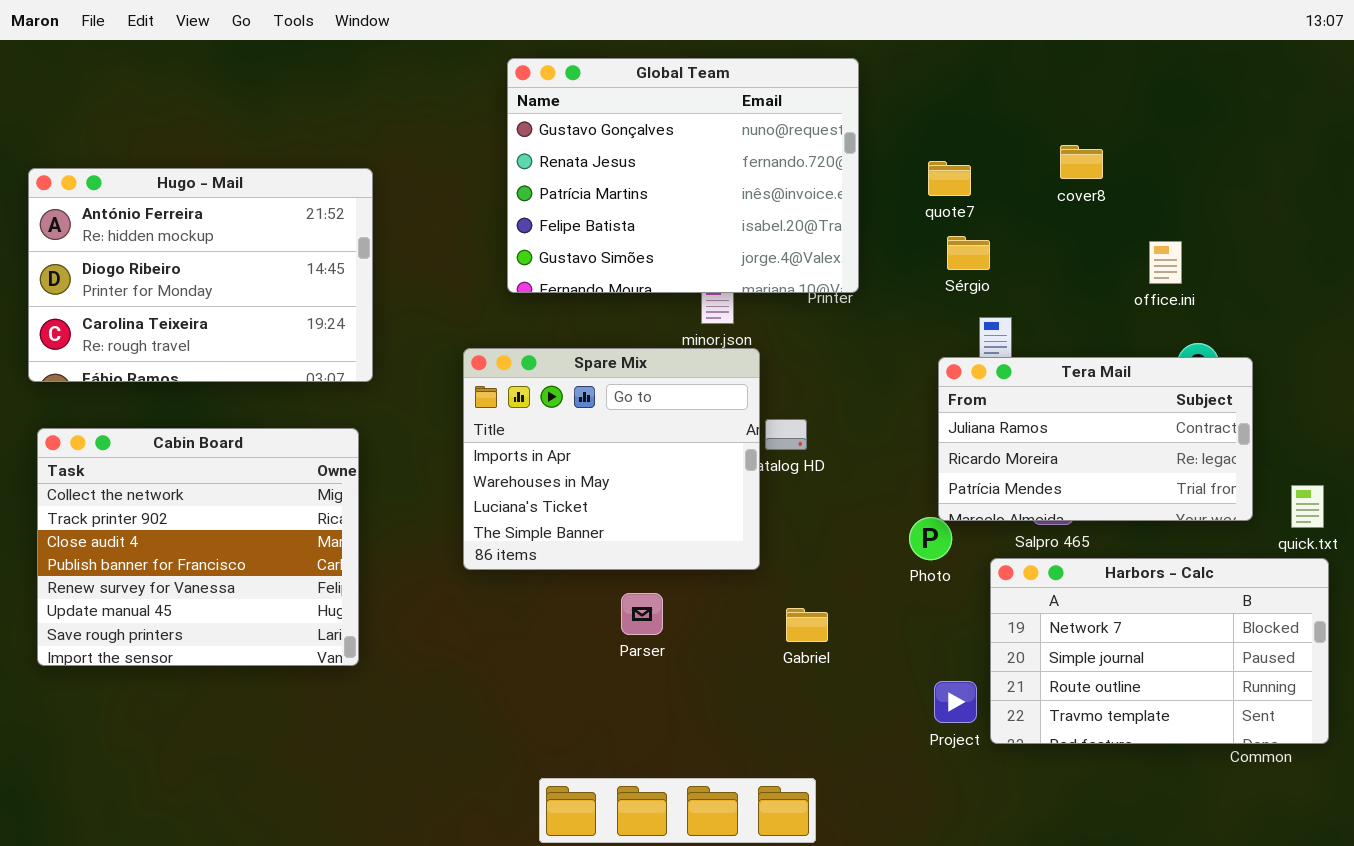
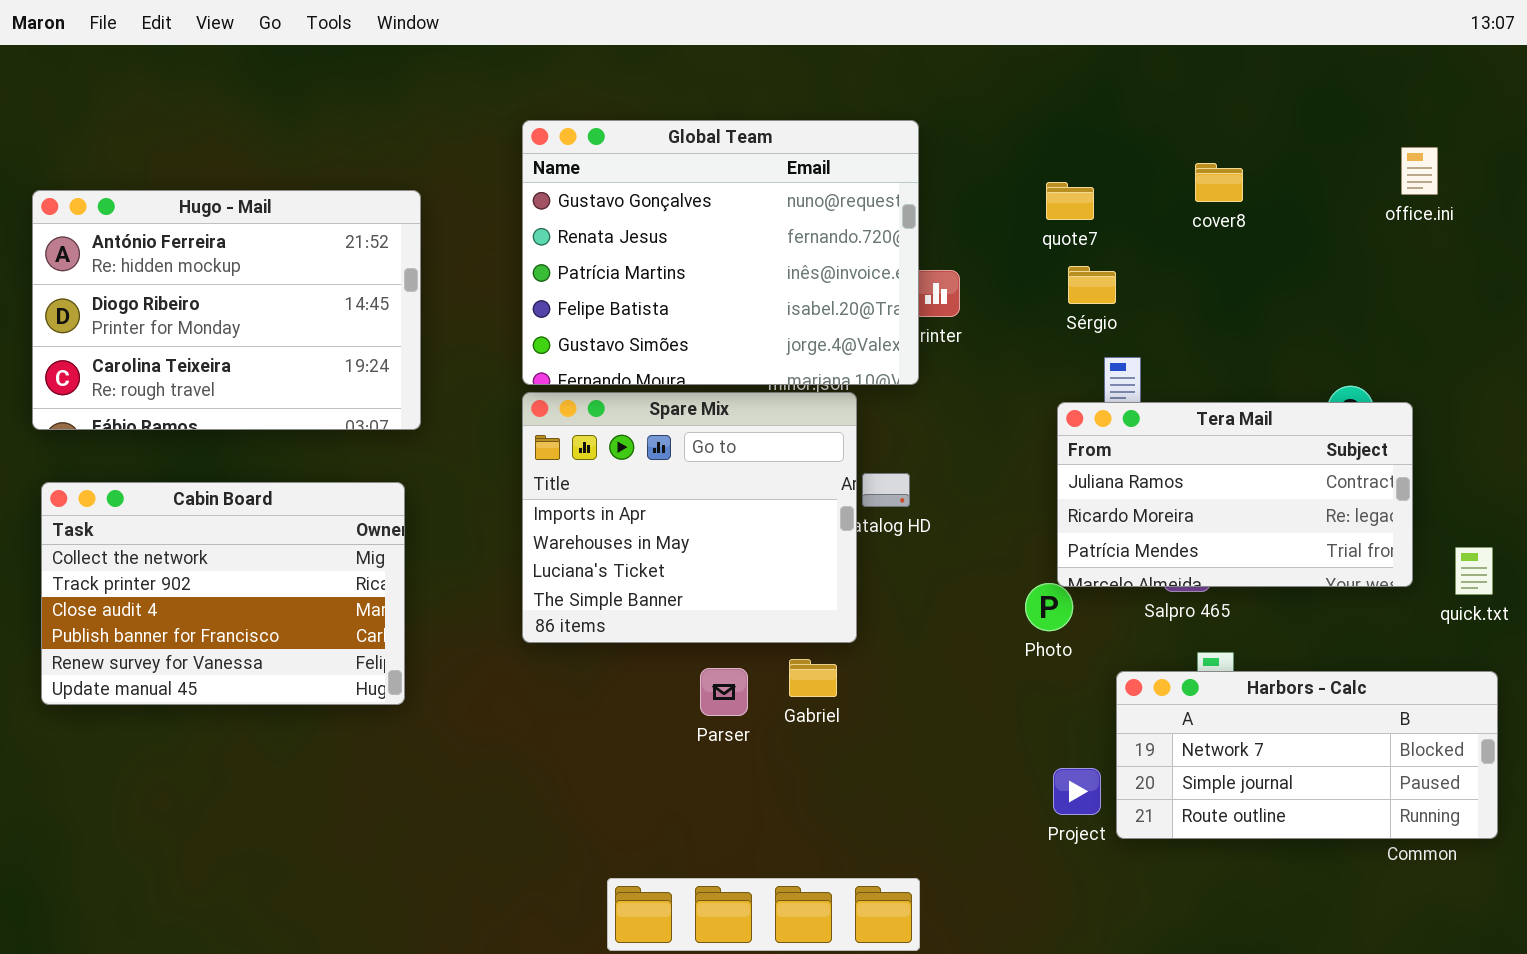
Global Team: [507,58,859,293] -> [522,120,919,385], moved
office.ini: [1149,241,1182,284] -> [1401,147,1438,195], moved
Cabin Board: [37,428,359,666] -> [41,482,405,705], resized
Harbors - Calc: [990,558,1329,744] -> [1116,671,1498,839], resized
Gabriel: [786,608,828,642] -> [789,659,837,697], moved

